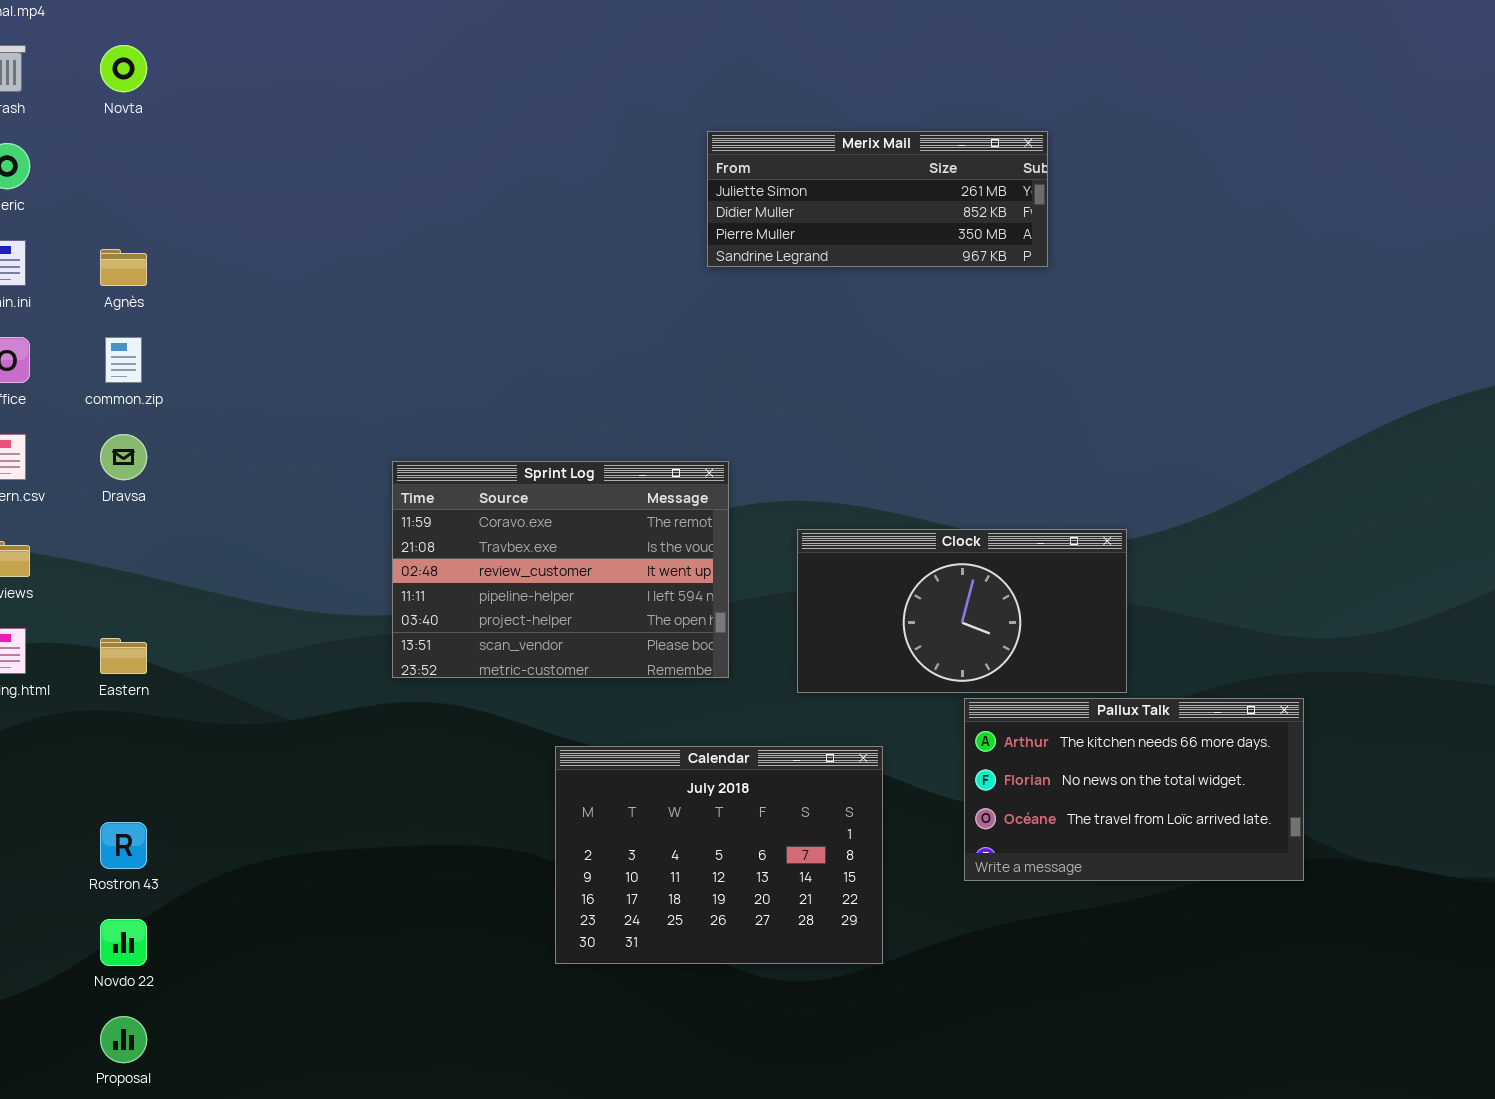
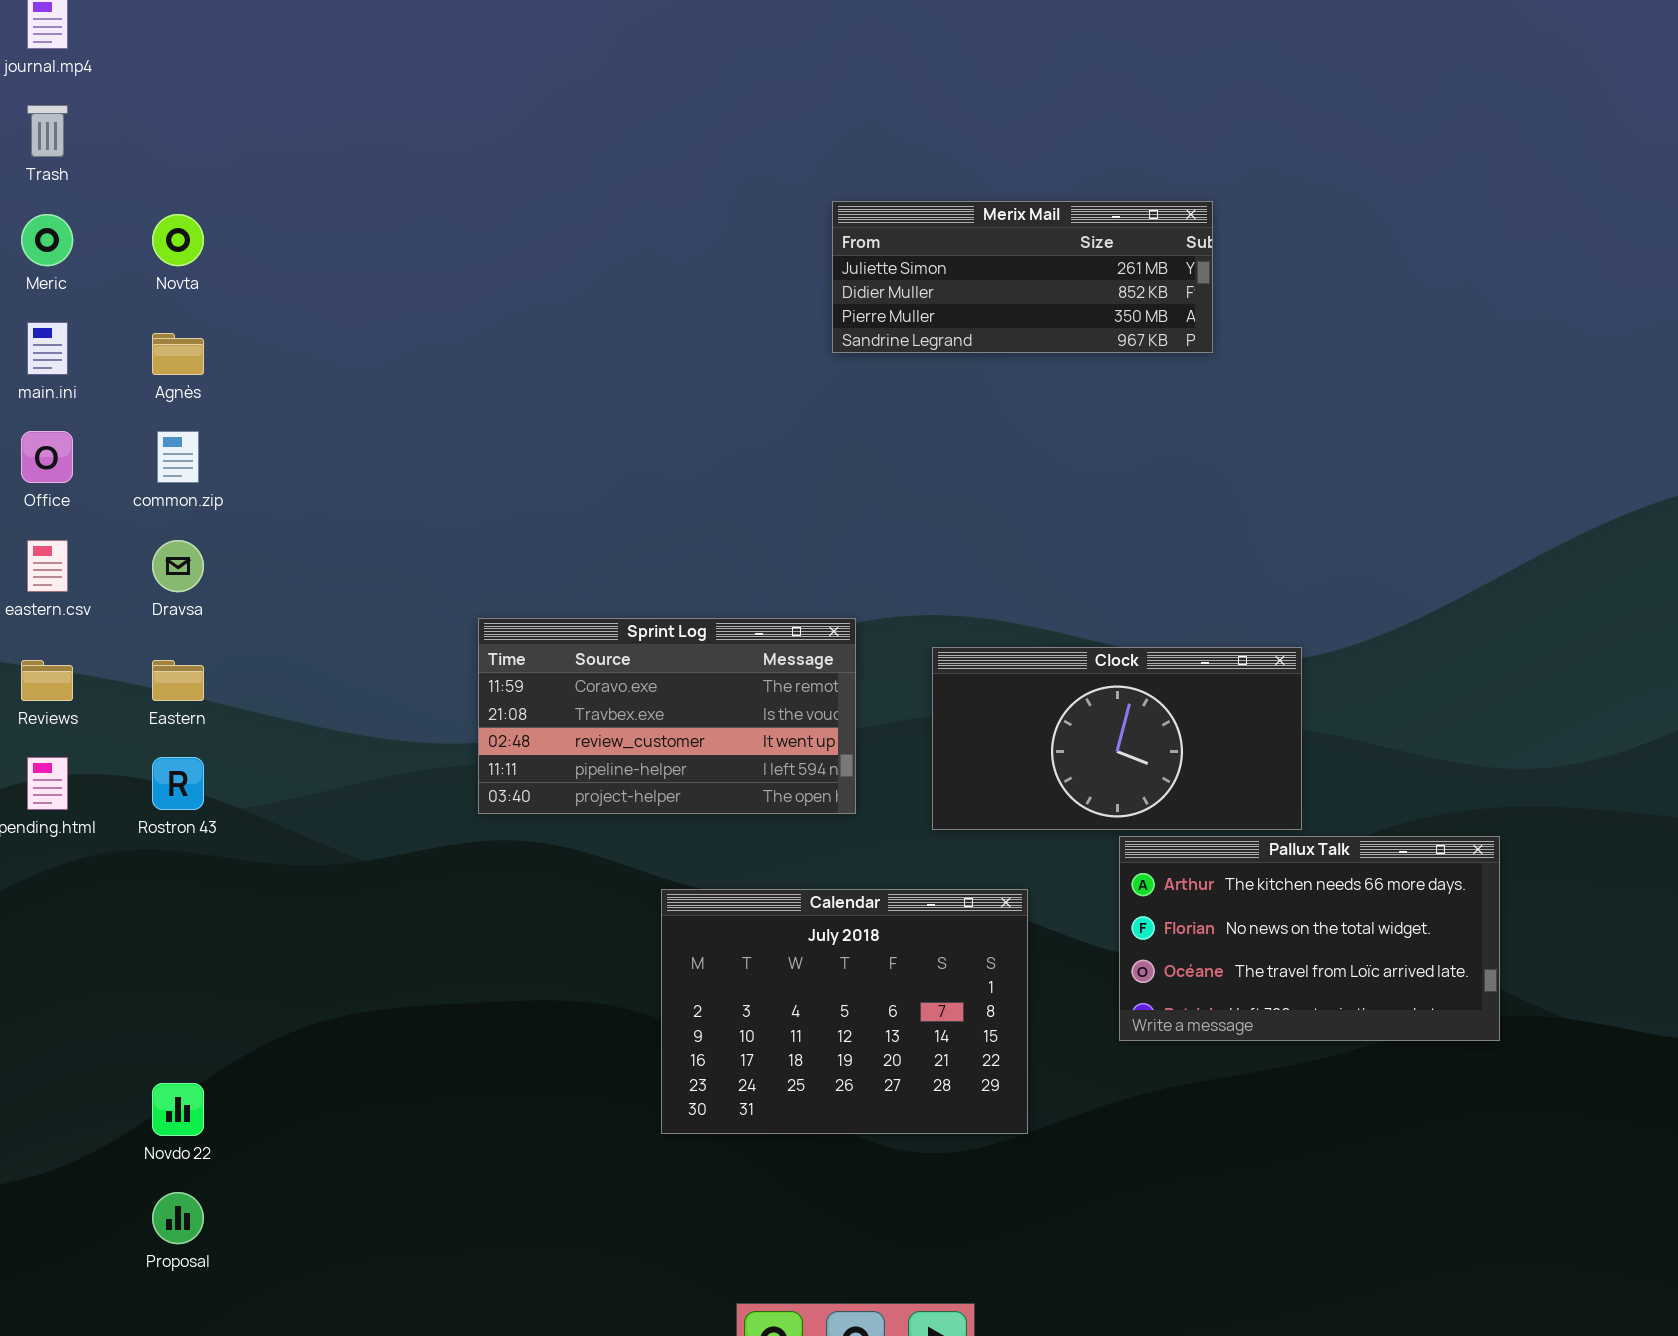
Novta: [100,45,147,92] -> [152,214,204,266], moved
Sprint Log: [392,461,729,678] -> [478,618,856,814], resized
Eastern: [100,638,147,674] -> [152,660,204,701], moved
Rostron 43: [100,822,147,869] -> [152,757,204,810], moved

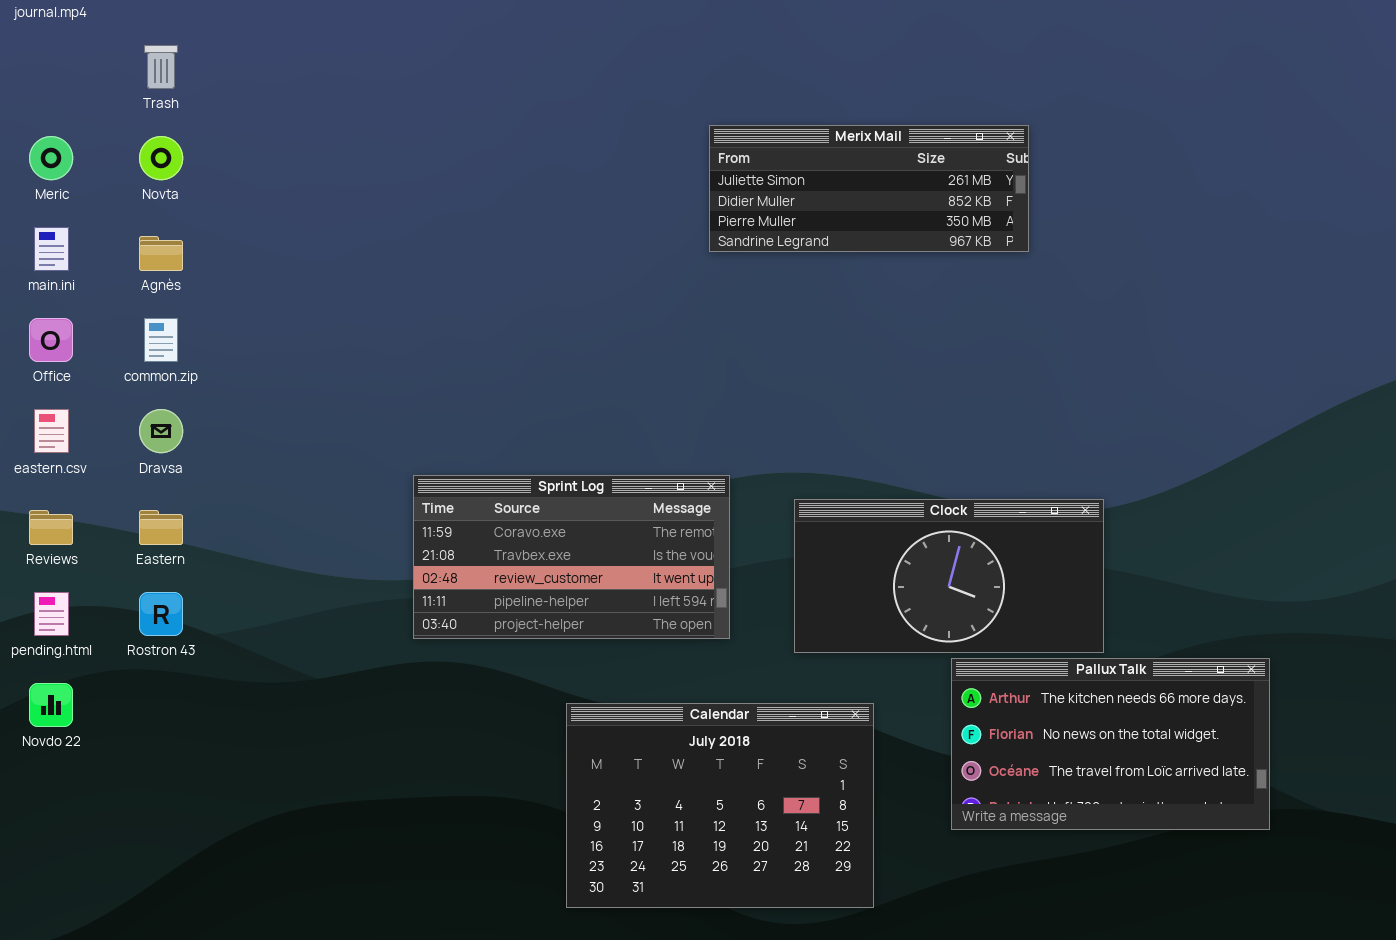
Trash: [27,105,68,157] -> [144,45,178,89], moved
Novdo 22: [152,1083,204,1136] -> [29,683,73,727], moved

